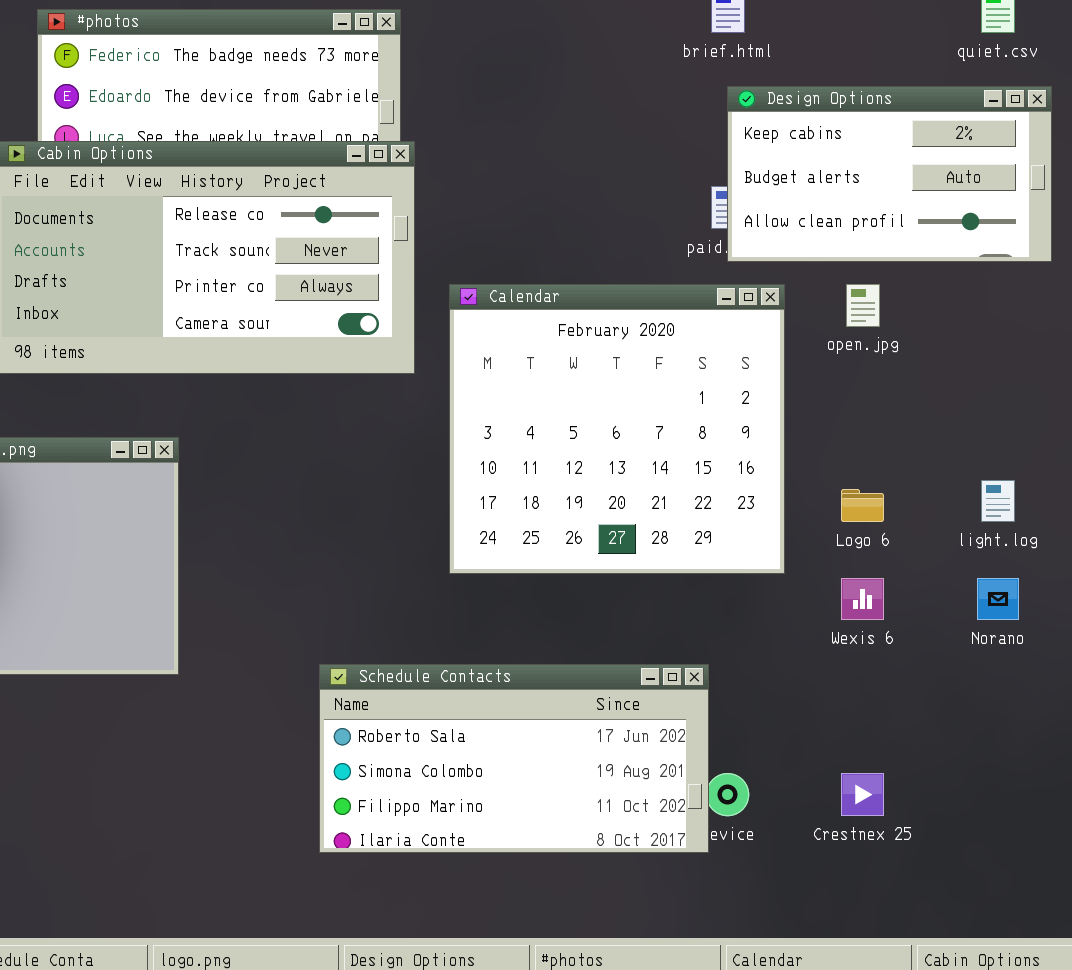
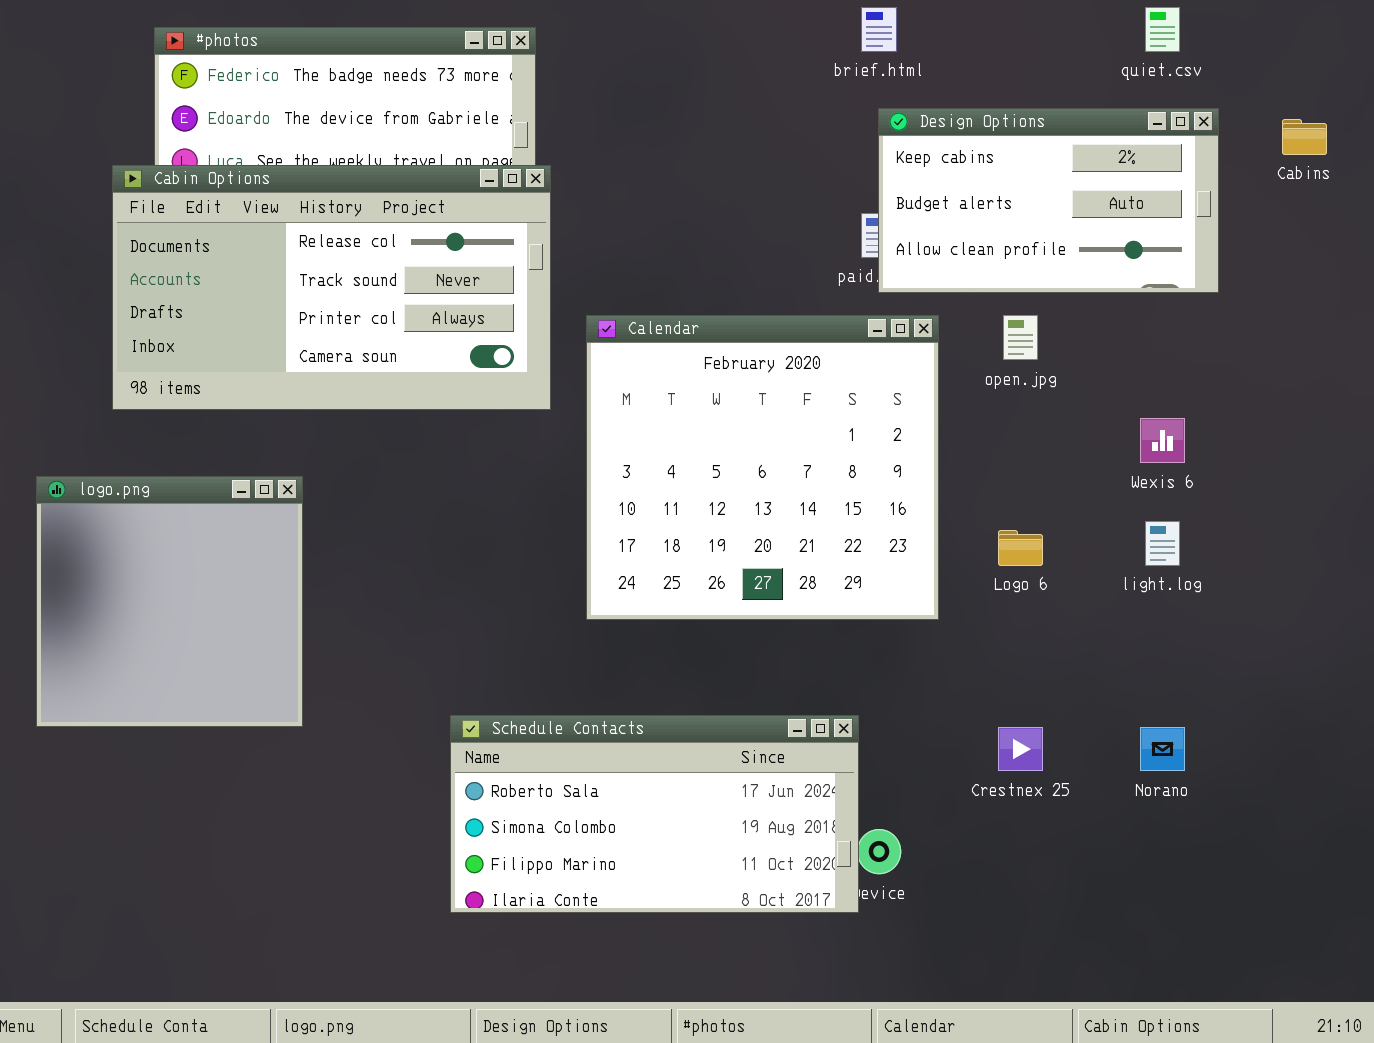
Wexis 6: [841,578,884,620] -> [1140,418,1185,463], moved
Norano: [977,578,1019,620] -> [1140,727,1185,771], moved
Crestnex 25: [841,773,884,816] -> [998,727,1043,771], moved

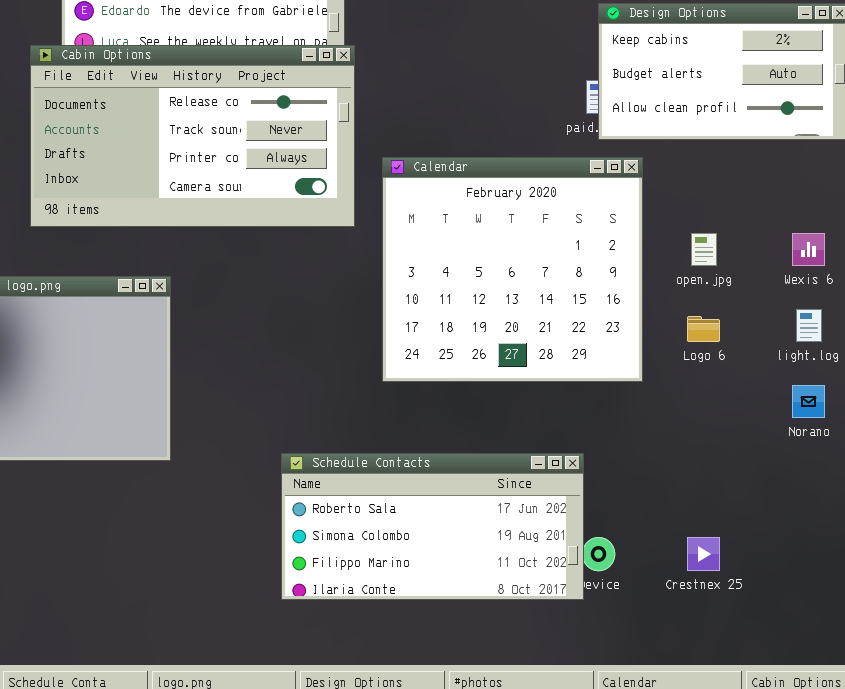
open.jpg: [1003,315,1038,360] -> [691,233,717,266], moved
Crestnex 25: [998,727,1043,771] -> [687,537,720,571], moved
Norano: [1140,727,1185,771] -> [792,385,825,418], moved

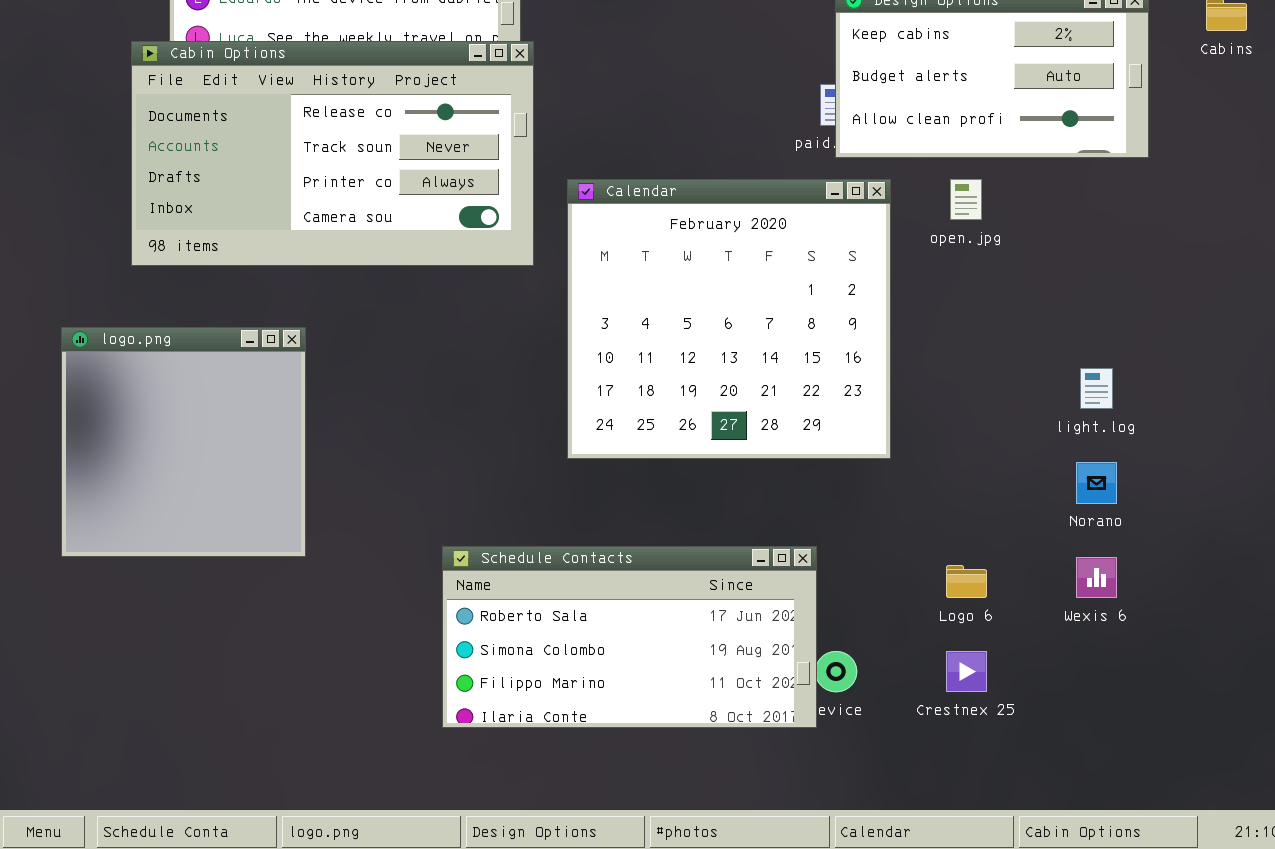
open.jpg: [691,233,717,266] -> [950,179,982,220], moved
Wexis 6: [792,233,825,266] -> [1076,557,1117,598], moved
Logo 6: [687,316,720,342] -> [946,565,987,598], moved

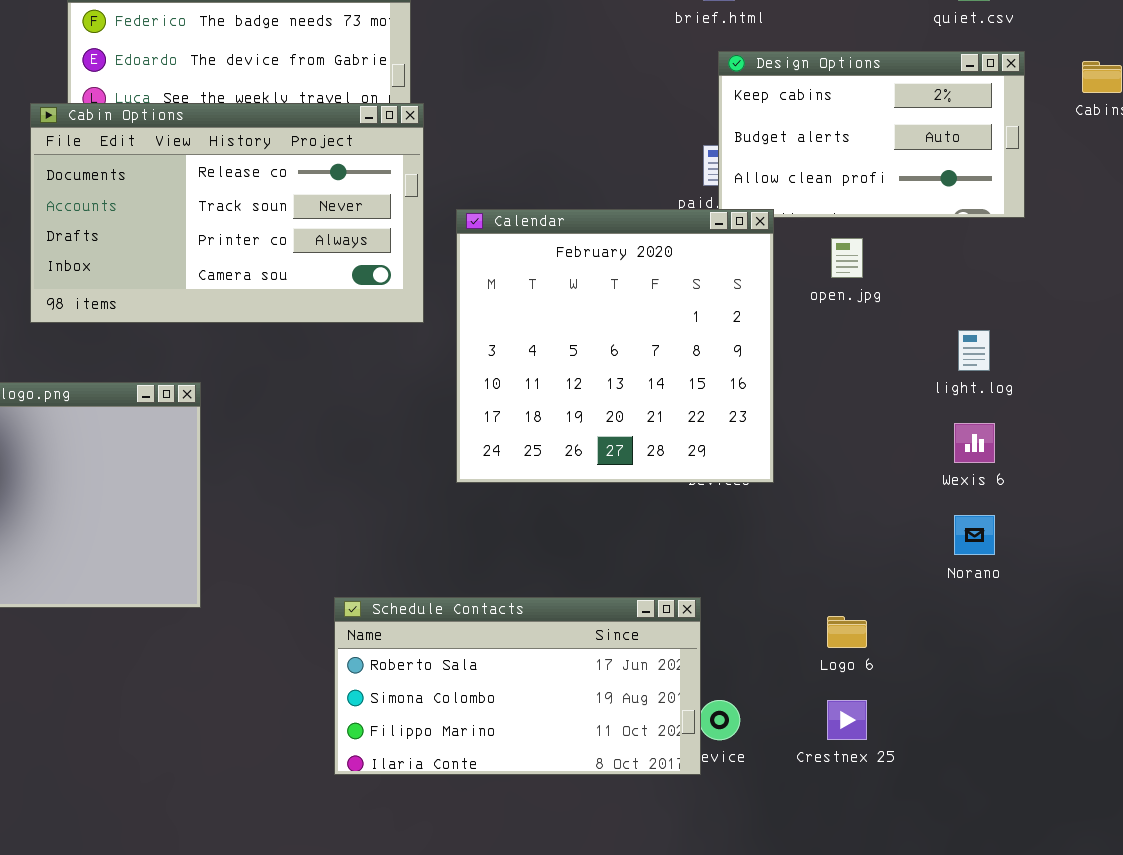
Calendar: [567,179,891,459] -> [456,209,774,483], moved
light.log: [1080,368,1113,409] -> [958,330,990,371], moved
Wexis 6: [1076,557,1117,598] -> [954,423,995,463], moved

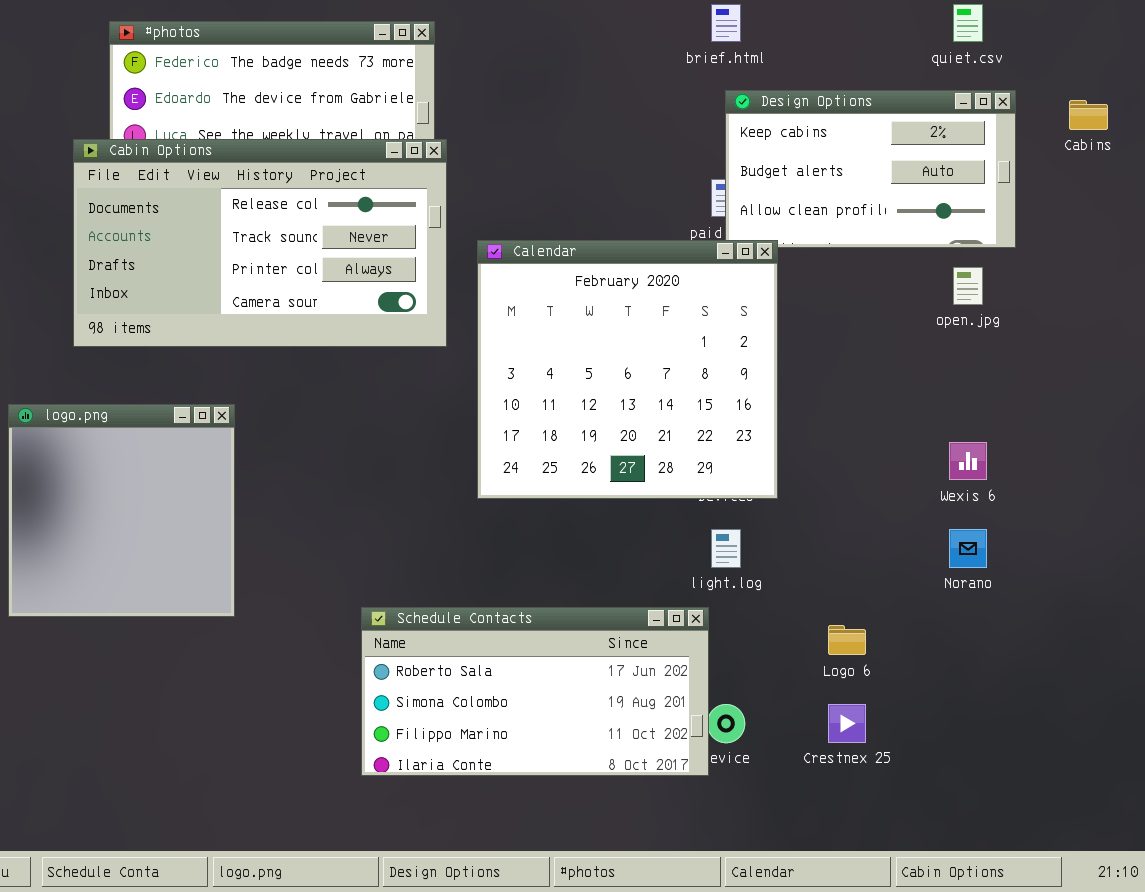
open.jpg: [831,238,863,278] -> [953,267,983,305], moved
light.log: [958,330,990,371] -> [711,529,741,568], moved

